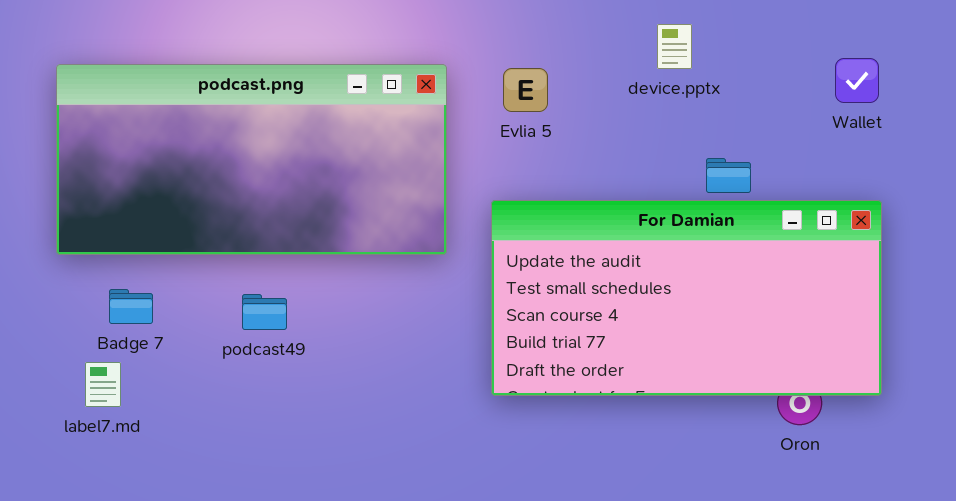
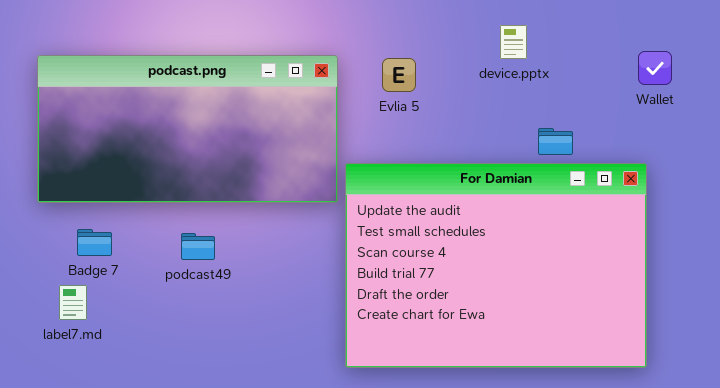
For Damian: [491,200,882,396] -> [345,163,647,368], moved, resized

